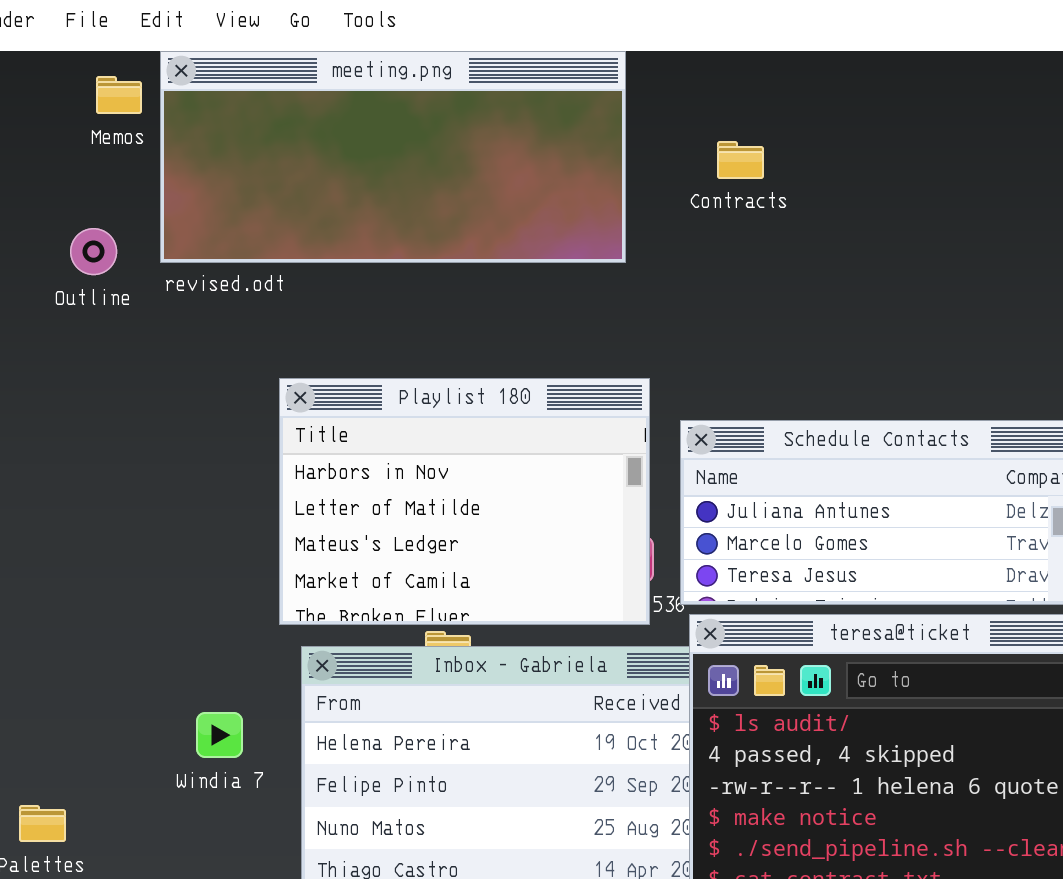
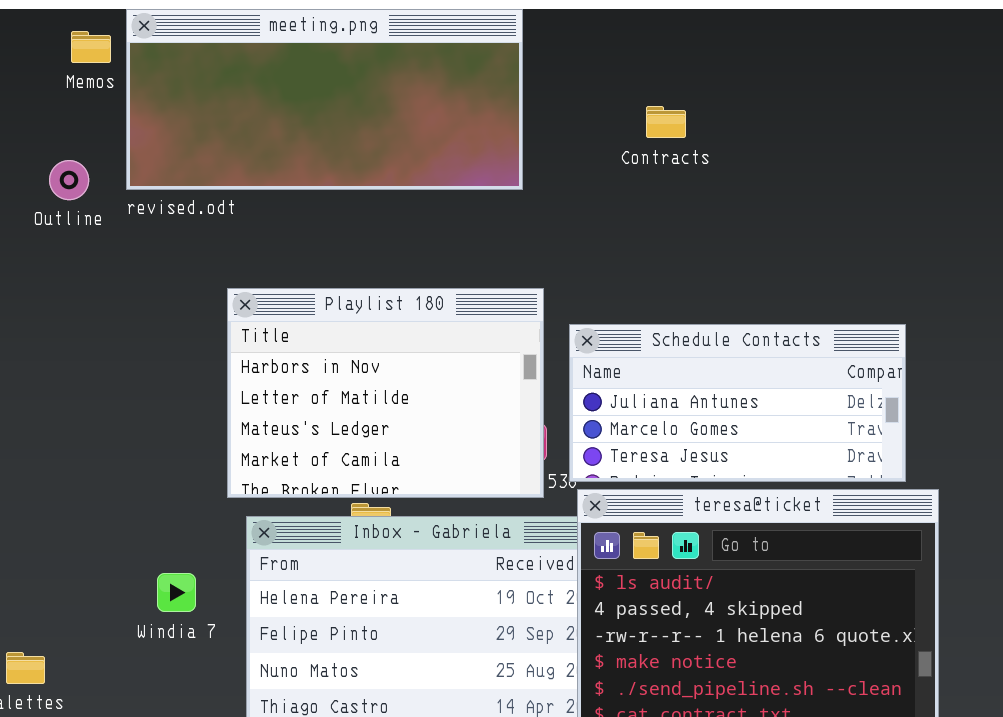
Contracts: [717,141,764,179] -> [646,106,686,138], moved

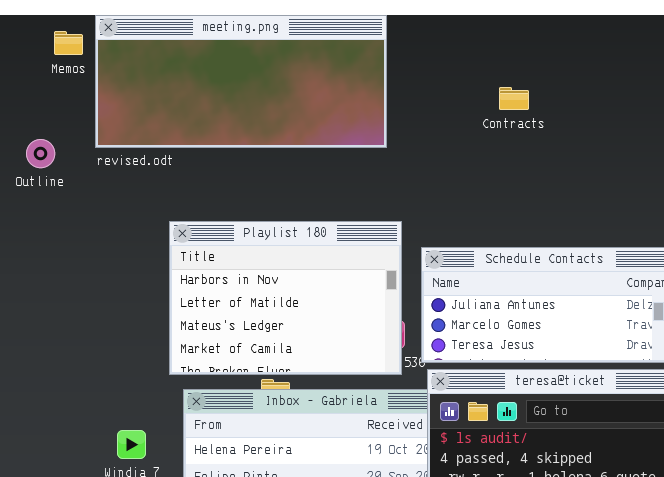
Contracts: [646,106,686,138] -> [499,87,529,110], moved
Outline: [49,160,89,200] -> [26,139,55,168], moved

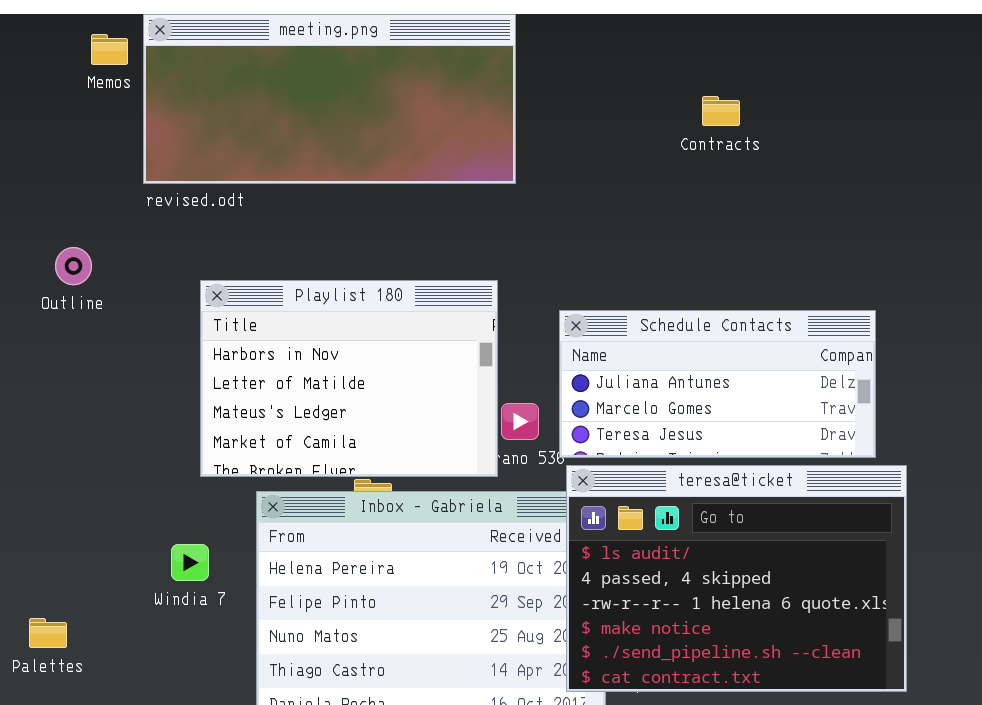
Contracts: [499,87,529,110] -> [702,96,740,126], moved
Outline: [26,139,55,168] -> [55,247,92,285], moved
Playlist 180: [169,221,402,375] -> [200,280,498,477], moved

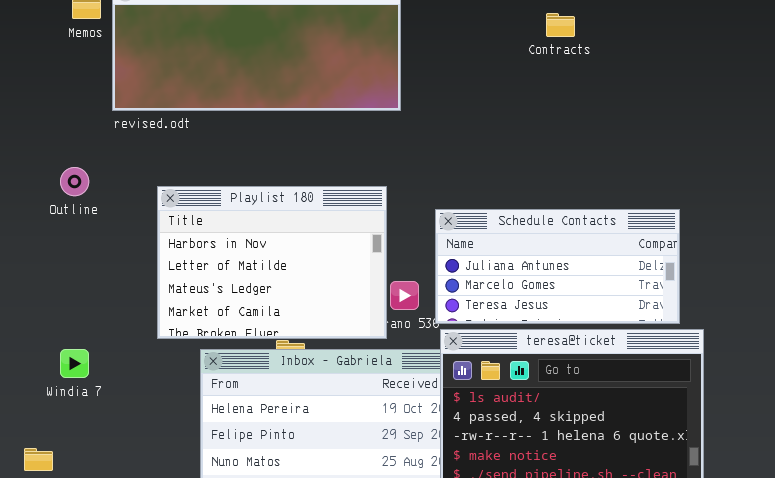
Contracts: [702,96,740,126] -> [546,13,575,37], moved
Outline: [55,247,92,285] -> [60,167,89,196], moved
Windia 7: [171,544,209,581] -> [60,349,89,378], moved

